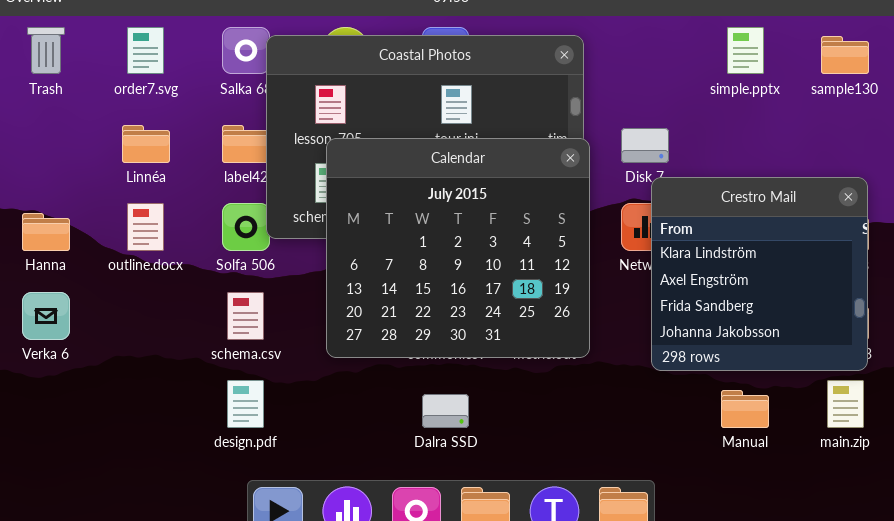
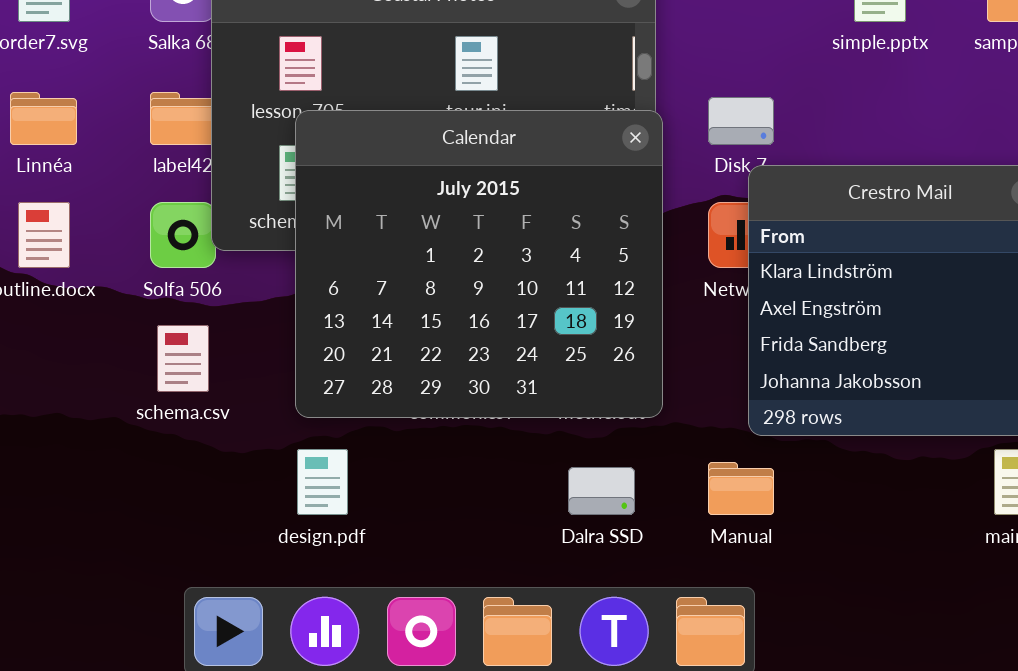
design.pdf: [227,380,264,428] -> [297,449,348,515], moved
Manual: [721,390,769,428] -> [708,462,774,515], moved
Dalra SSD: [422,394,469,428] -> [568,467,635,515], moved

